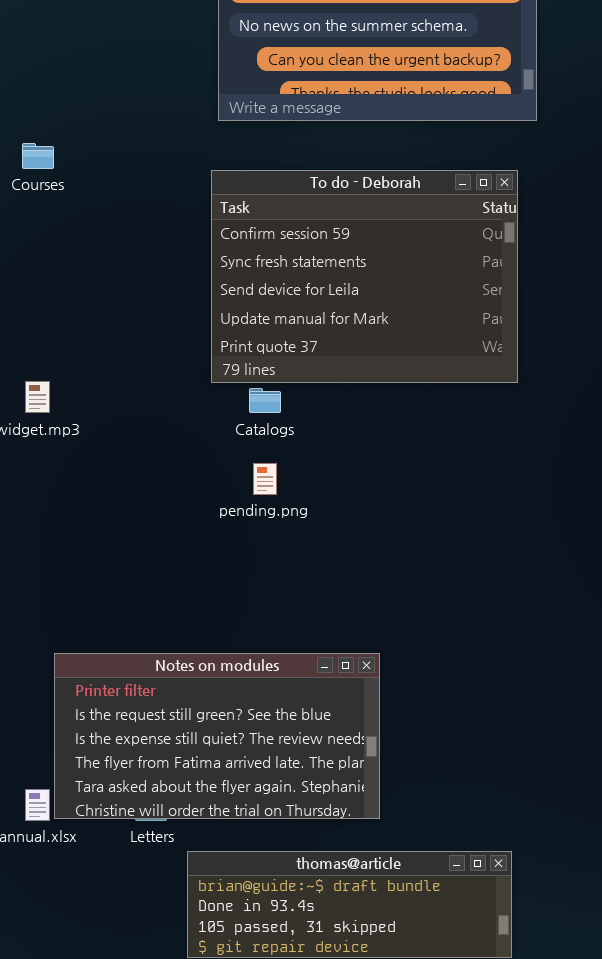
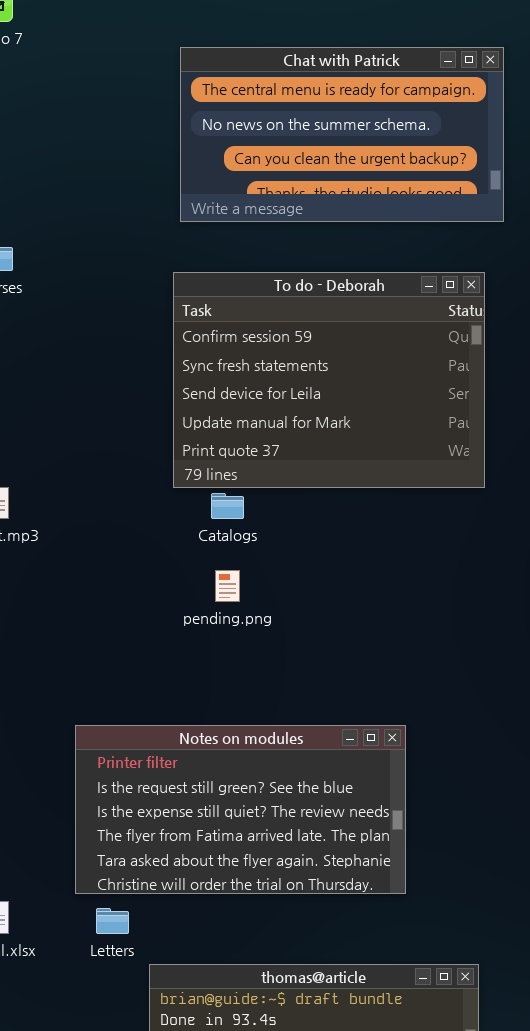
Notes on modules: [54,653,380,819] -> [75,725,406,894], moved

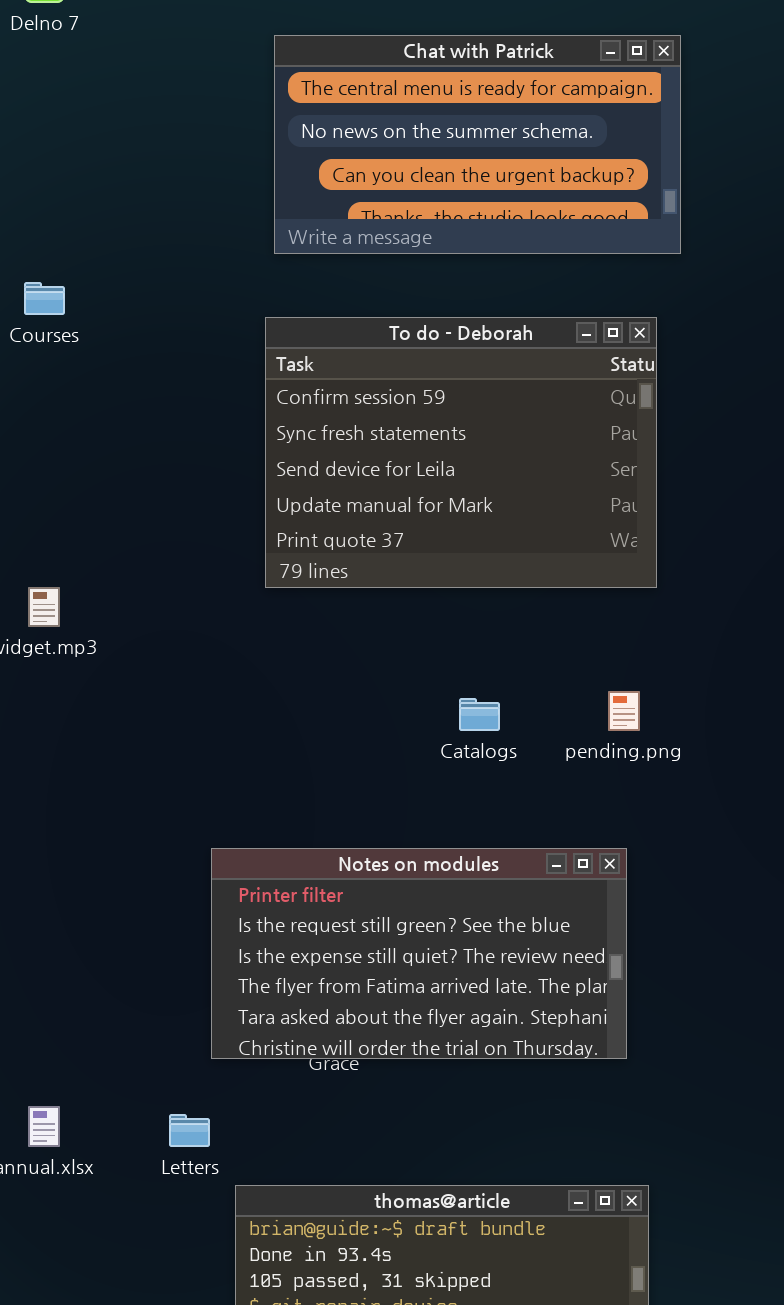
Catalogs: [211,493,244,519] -> [459,698,500,731], moved
pending.png: [215,570,240,602] -> [608,691,640,731], moved
Notes on modules: [75,725,406,894] -> [211,848,627,1059], moved

